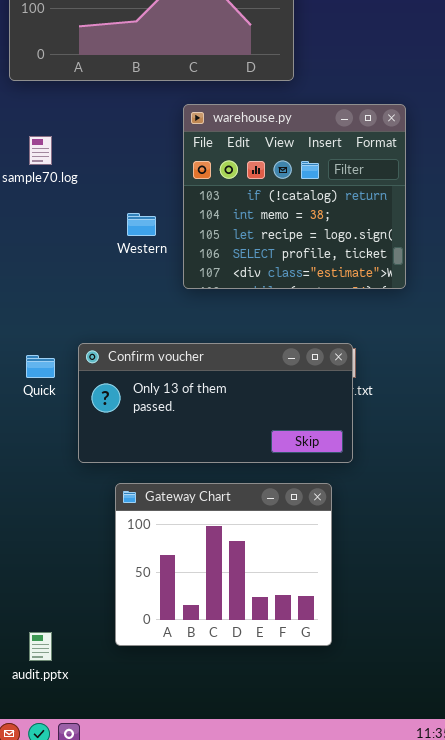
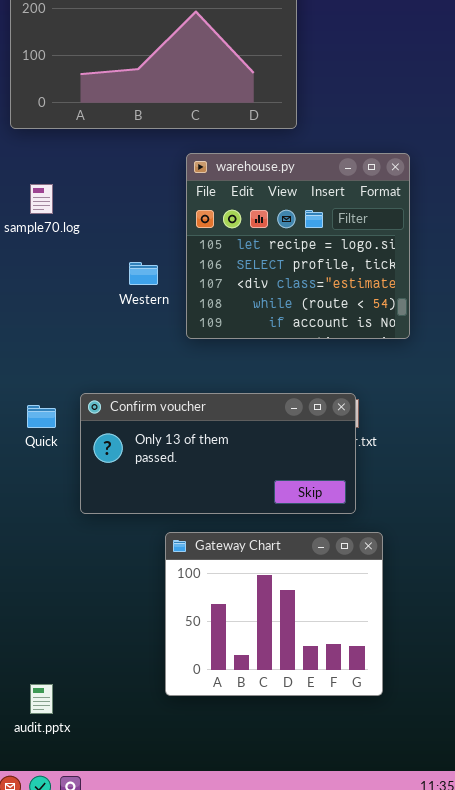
warehouse.py: [183,104,406,289] -> [186,153,410,339], scrolled down 2 rows
Gateway Chart: [115,483,332,646] -> [165,532,383,696], moved

